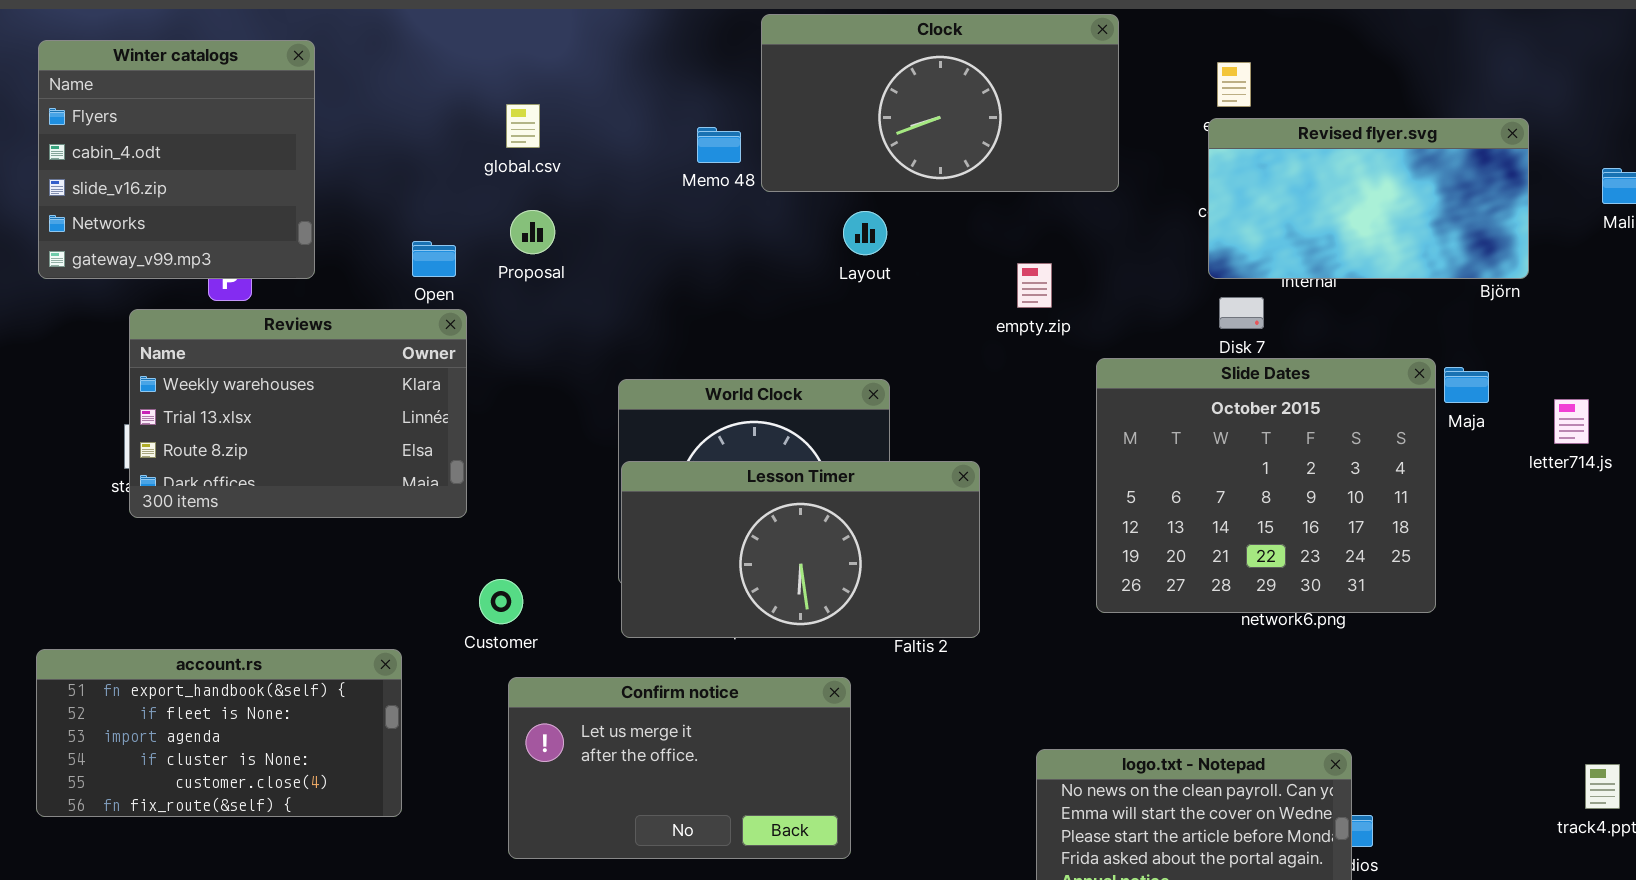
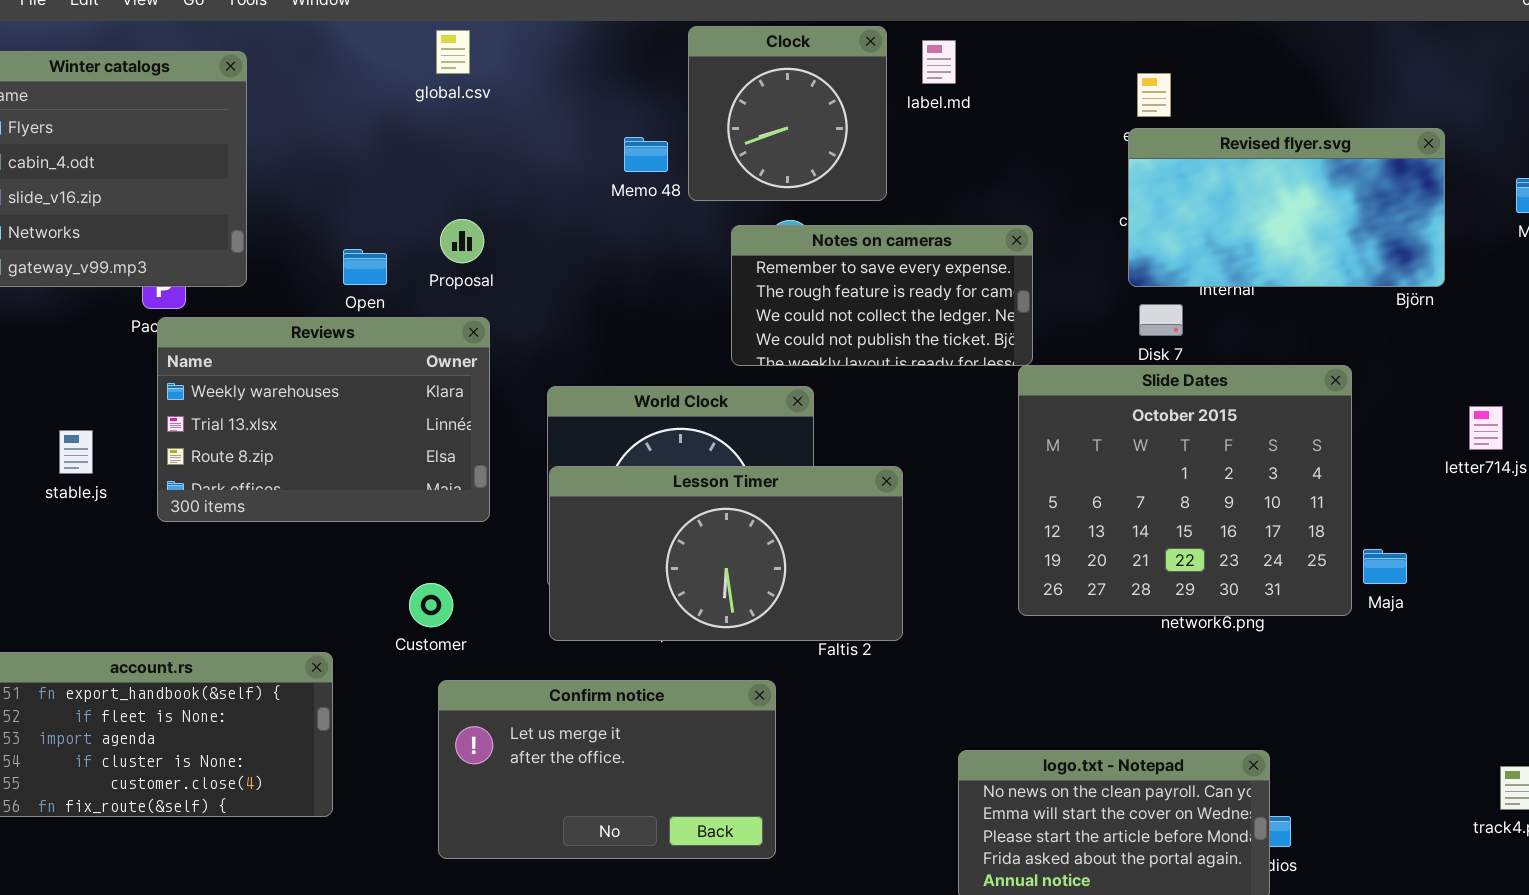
Clock: [761,14,1119,192] -> [688,26,887,201], resized
global.csv: [506,104,540,148] -> [436,30,470,74], moved
Notes on cameras: none -> [731,225,1033,366], opened
Reviews: [129,309,467,518] -> [157,317,490,522], moved
Maja: [1444,367,1489,403] -> [1363,549,1407,584], moved

